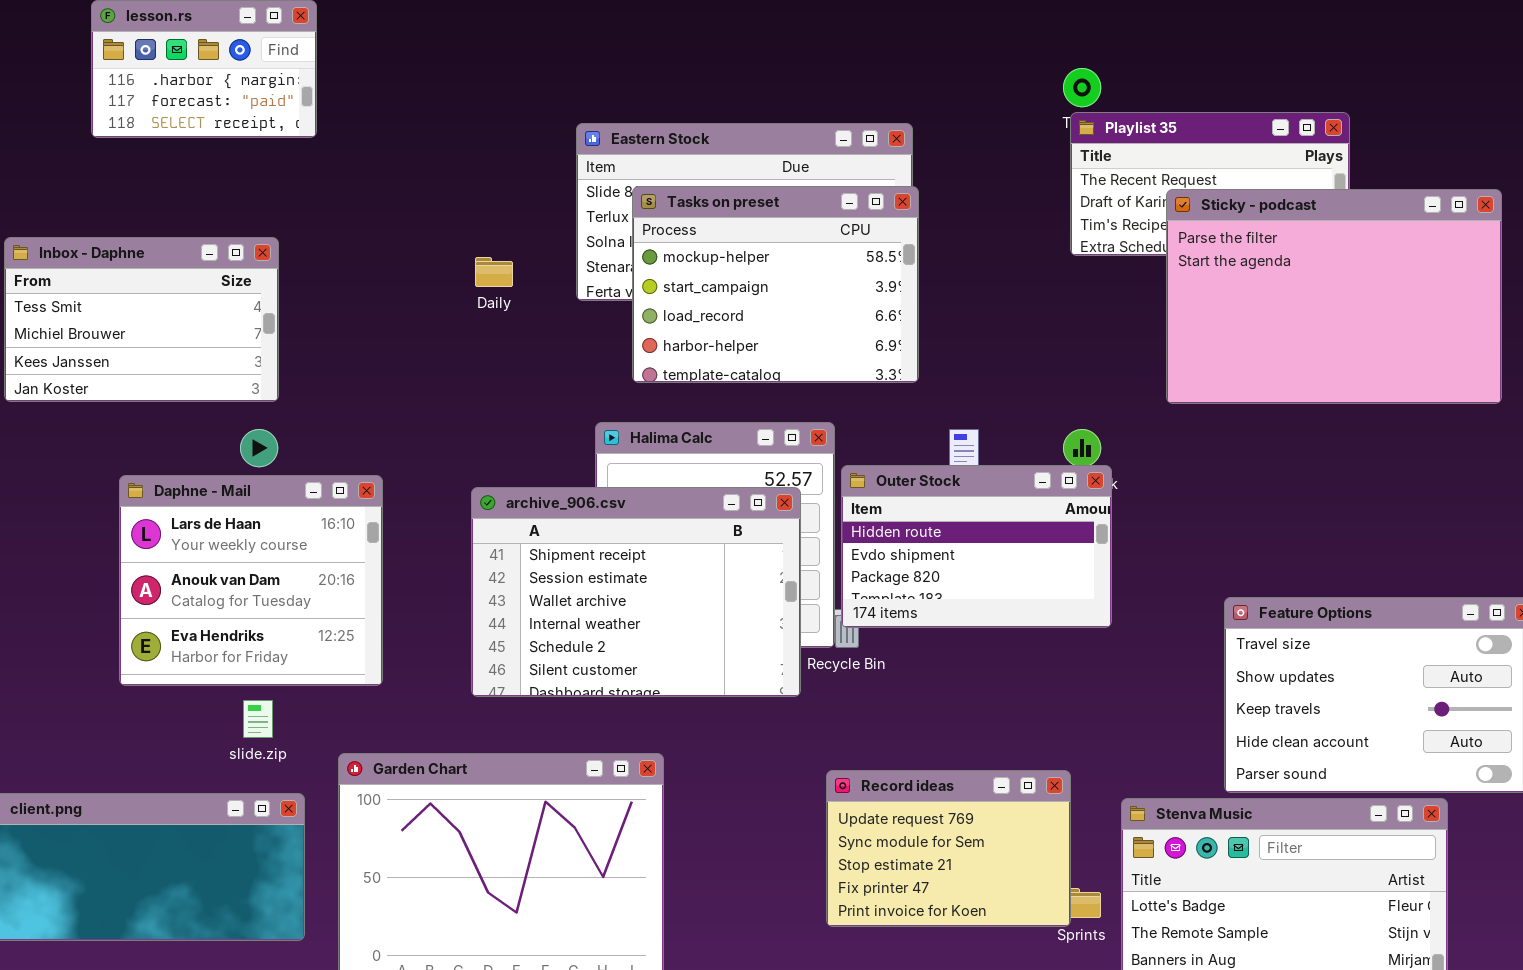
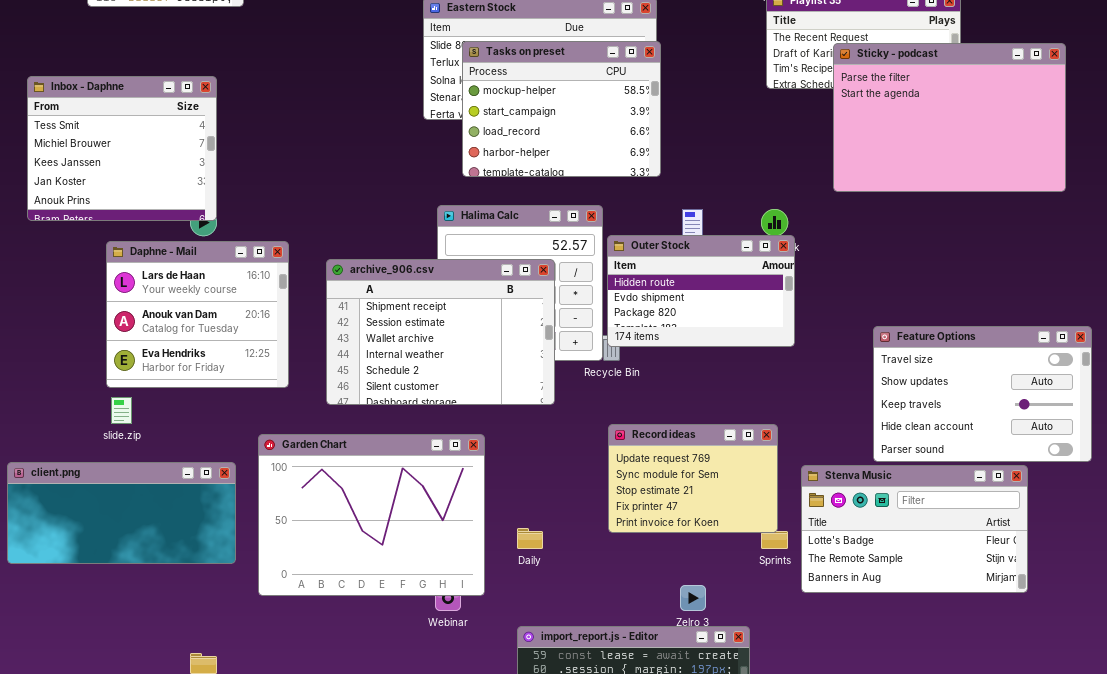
Inbox - Daphne: [4,237,279,402] -> [27,76,217,221], resized
Daily: [475,257,513,287] -> [517,528,543,549], moved
archive_906.csv: [471,487,801,697] -> [326,259,555,405], moved
slide.zip: [243,700,273,738] -> [111,397,132,424], moved
Record ideas: [826,770,1071,927] -> [608,424,778,533], moved

